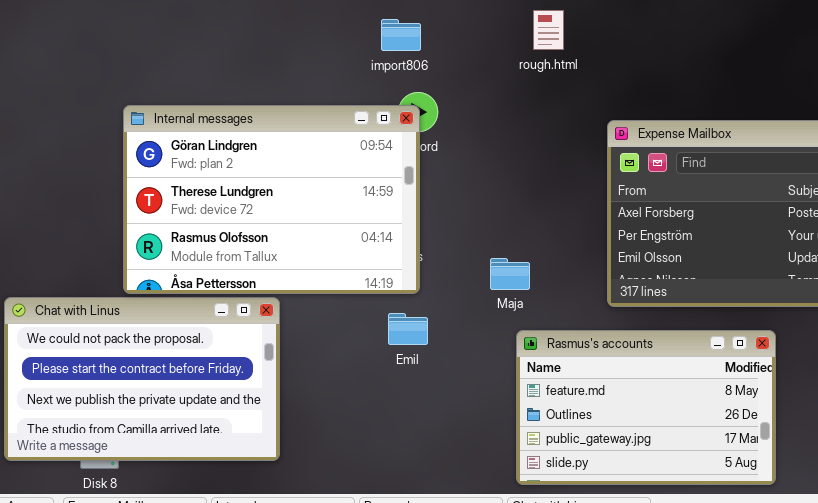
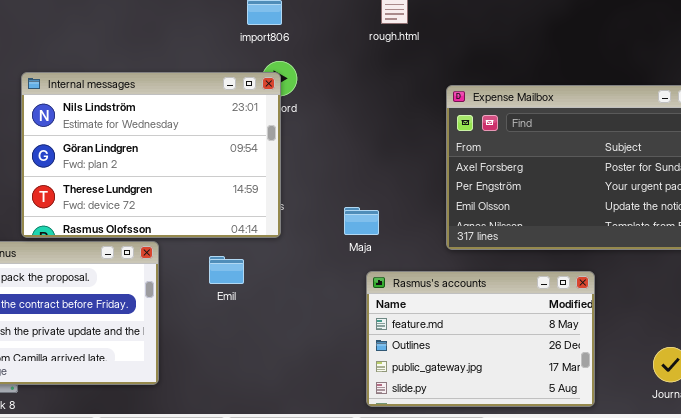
Internal messages: [123,105,420,294] -> [21,72,281,238], scrolled up 1 row
Emil: [388,313,428,345] -> [209,256,244,284], moved

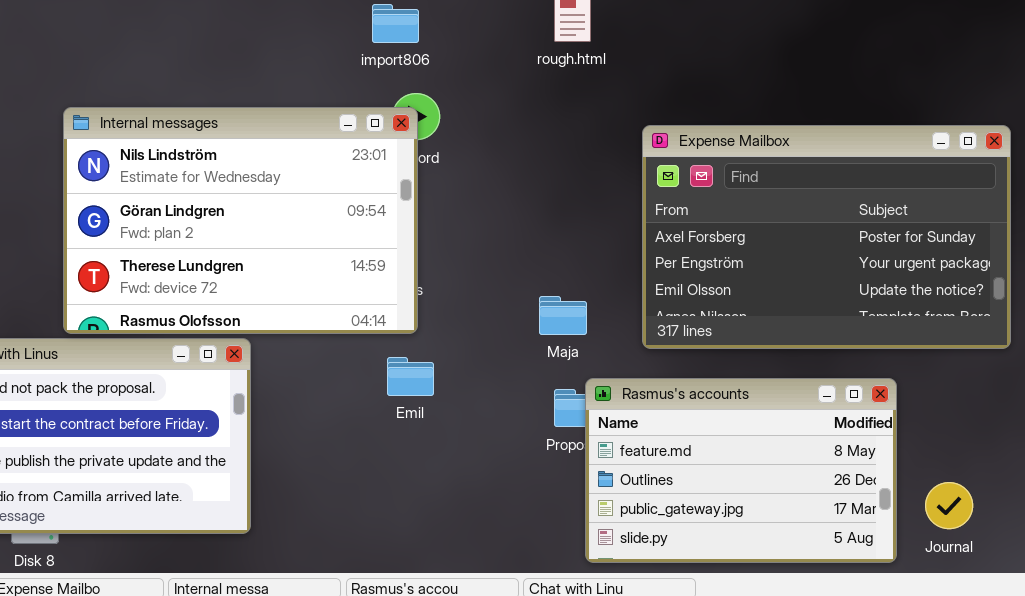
Maja: [344,207,379,235] -> [539,296,587,335], moved
Emil: [209,256,244,284] -> [387,357,434,396], moved
Rasmus's accounts: [366,271,595,407] -> [585,378,897,563], moved

